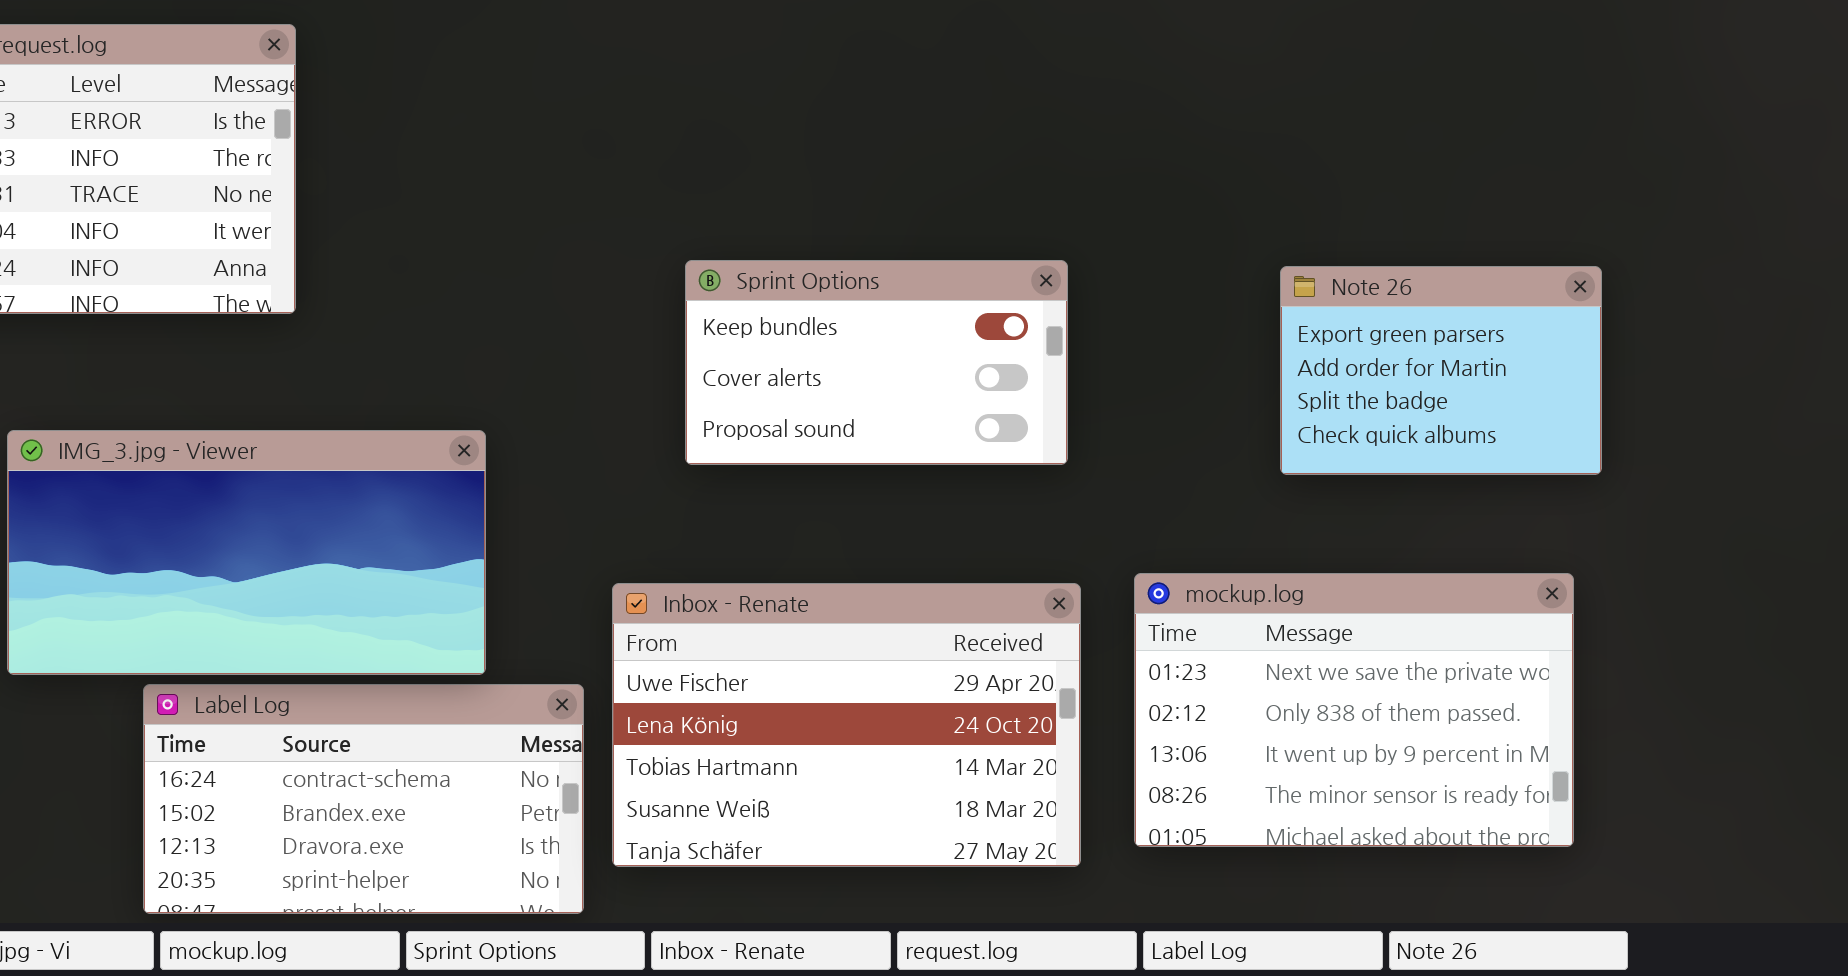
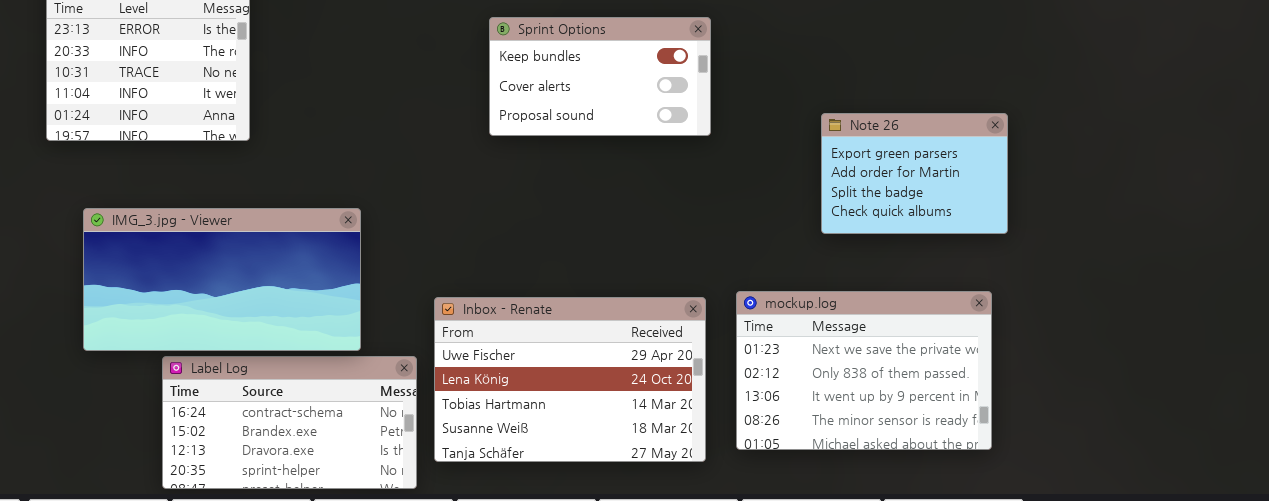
Sprint Options: [685,260,1068,465] -> [489,17,711,136], moved

